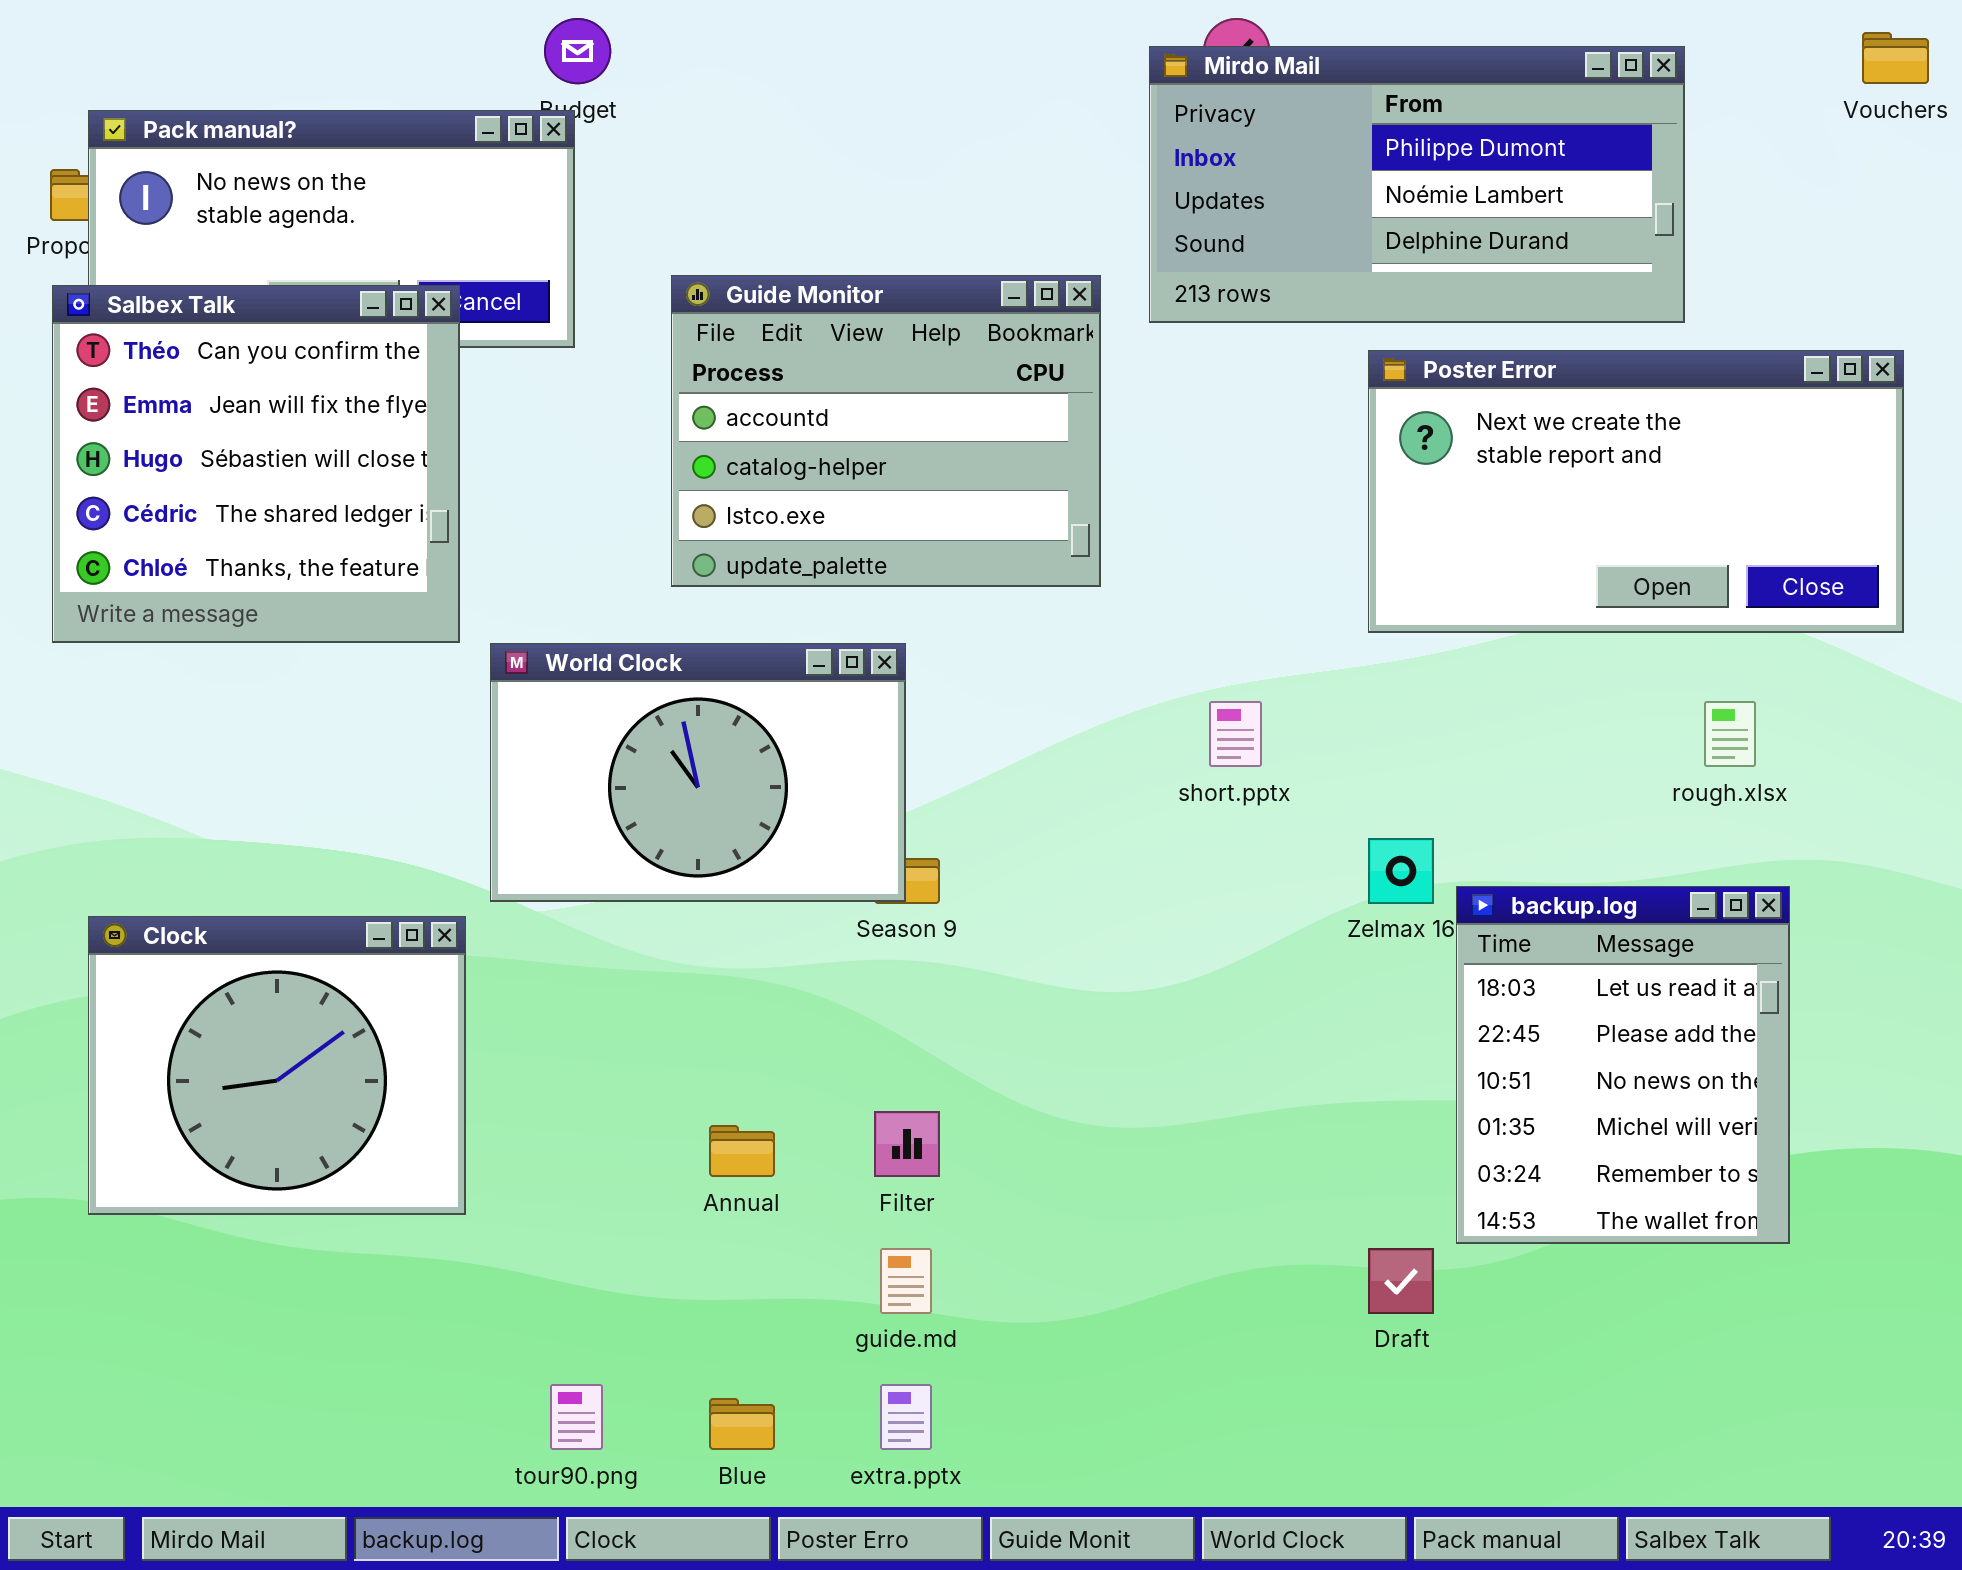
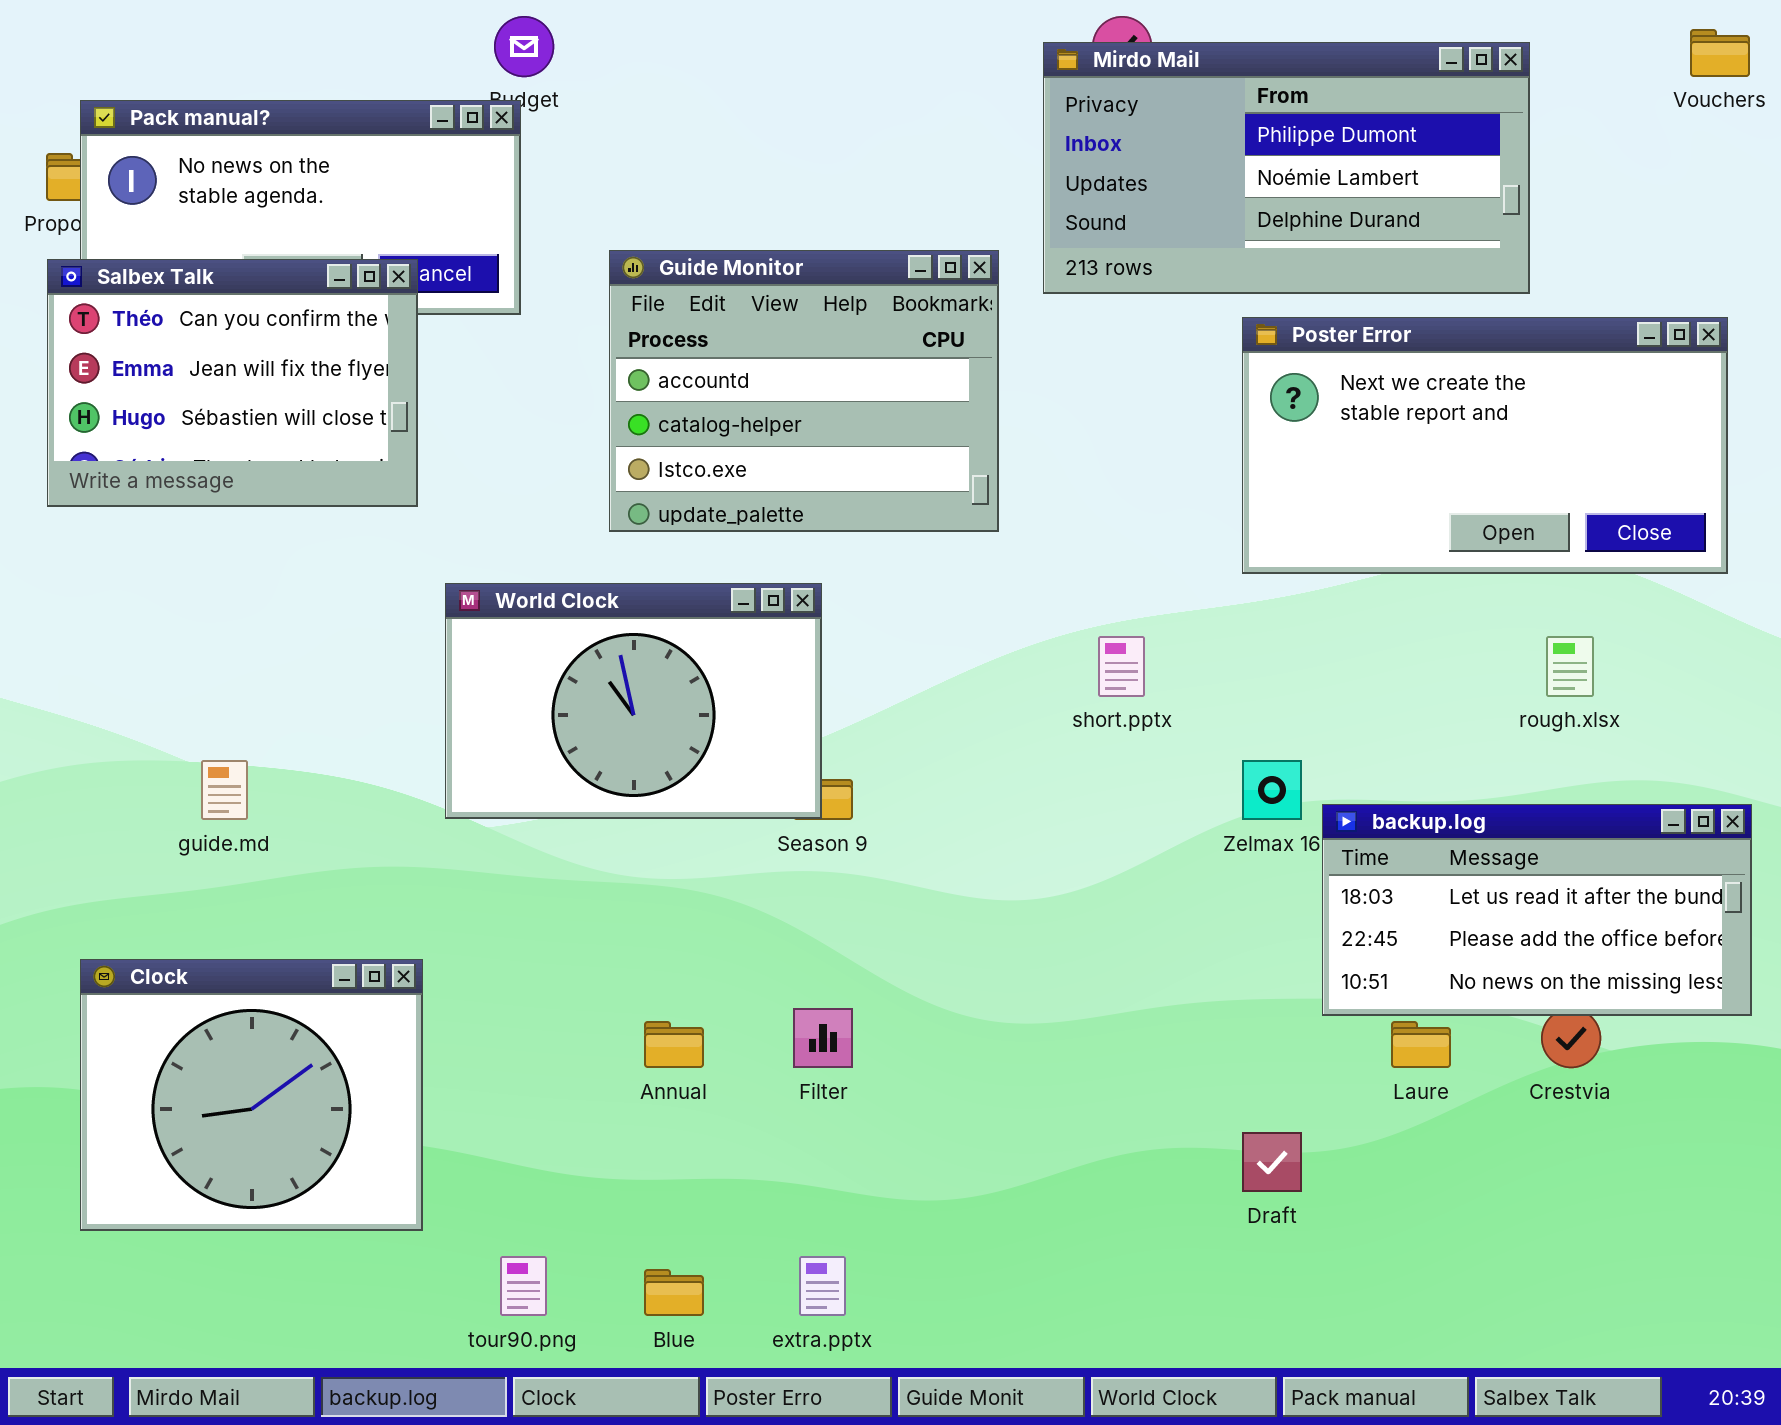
Salbex Talk: [52,285,460,643] -> [47,259,418,507], resized
backup.log: [1456,886,1790,1244] -> [1322,804,1752,1016], resized
Clock: [88,916,466,1215] -> [80,959,423,1231], moved
guide.md: [880,1248,932,1314] -> [201,760,248,820], moved

